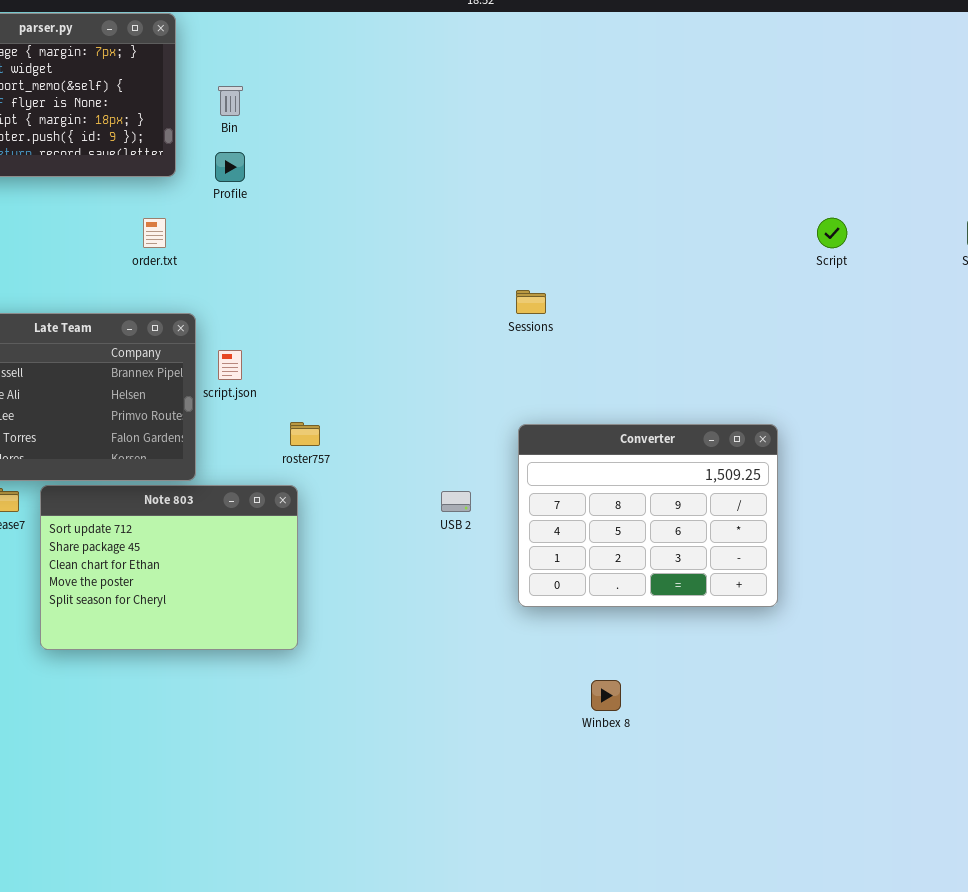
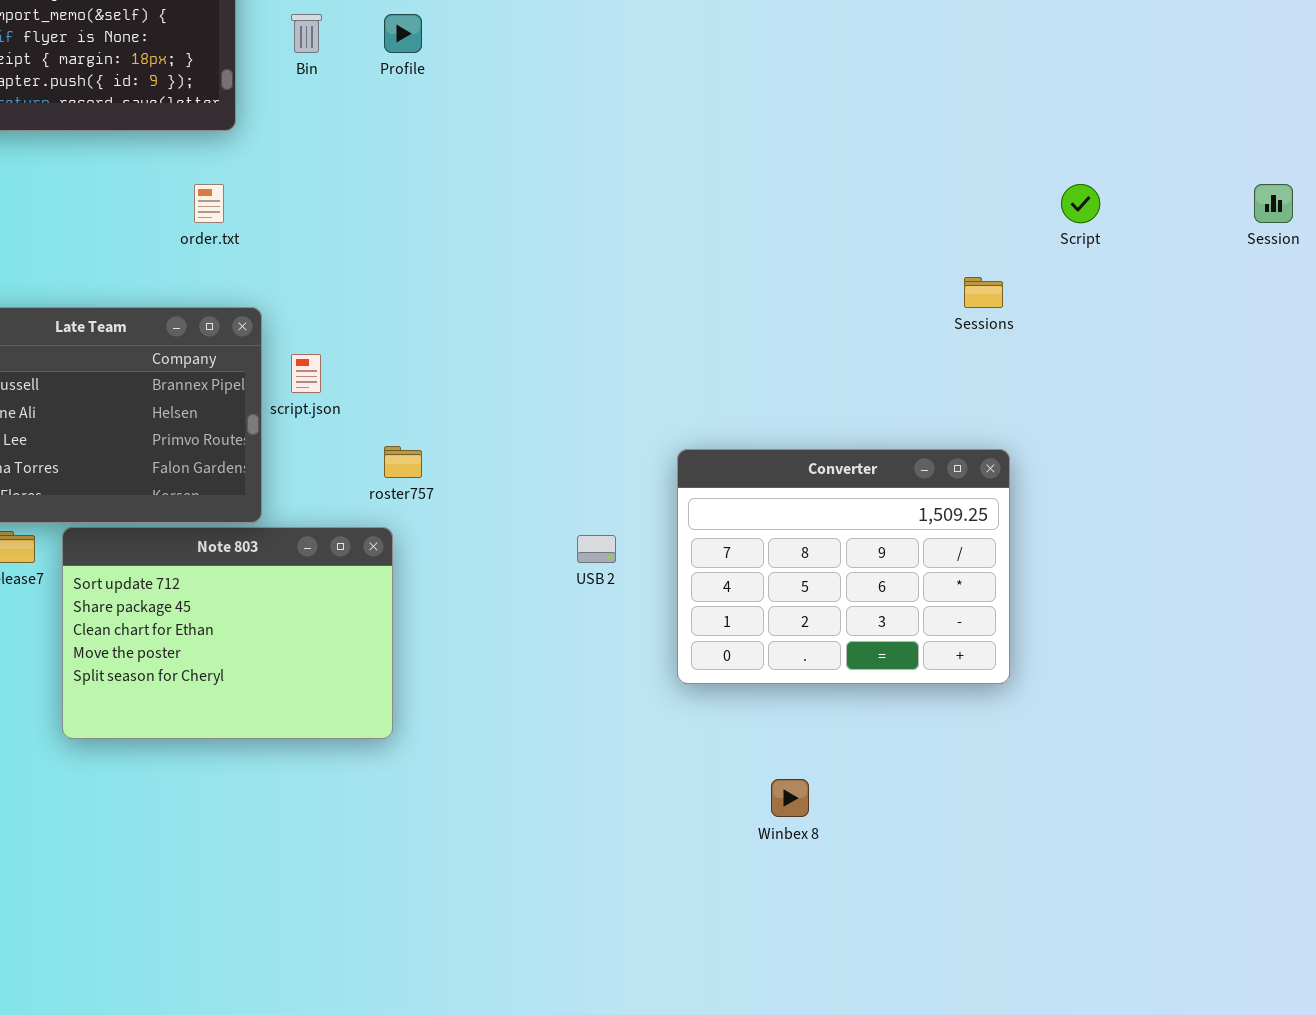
Profile: [215,152,245,182] -> [384,14,422,53], moved
Sessions: [516,290,546,314] -> [964,277,1003,308], moved

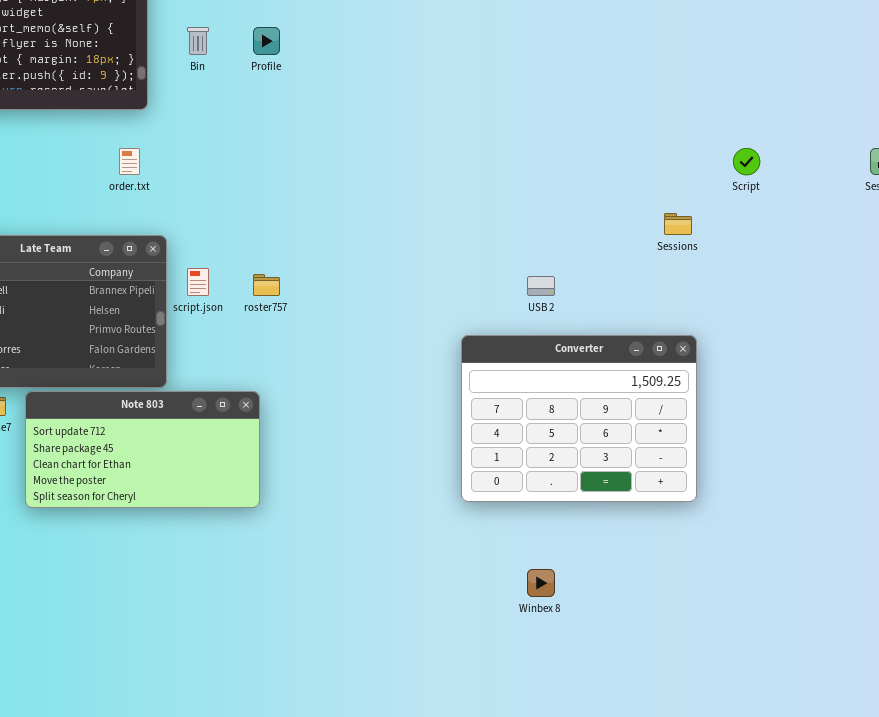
roster757: [384,446,422,478] -> [253,274,280,296], moved
Note 803: [62,527,393,739] -> [25,391,260,508], resized
USB 2: [577,535,616,563] -> [527,276,555,296], moved

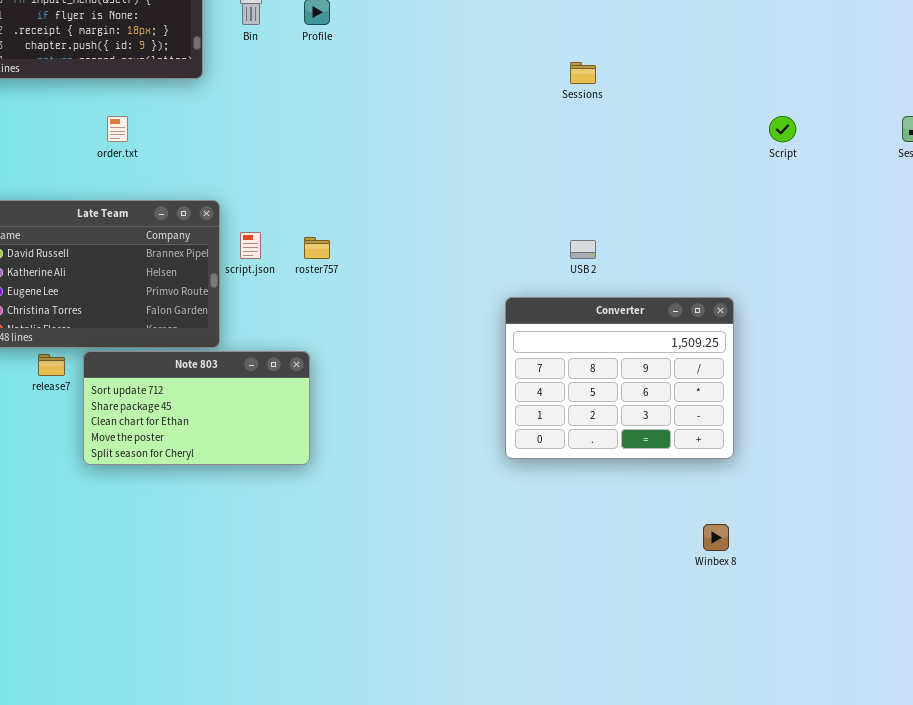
order.txt: [119,148,140,175] -> [107,116,128,142], moved
Sessions: [664,213,692,235] -> [570,62,596,84], moved
Winbex 8: [527,569,555,597] -> [703,524,729,551], moved

